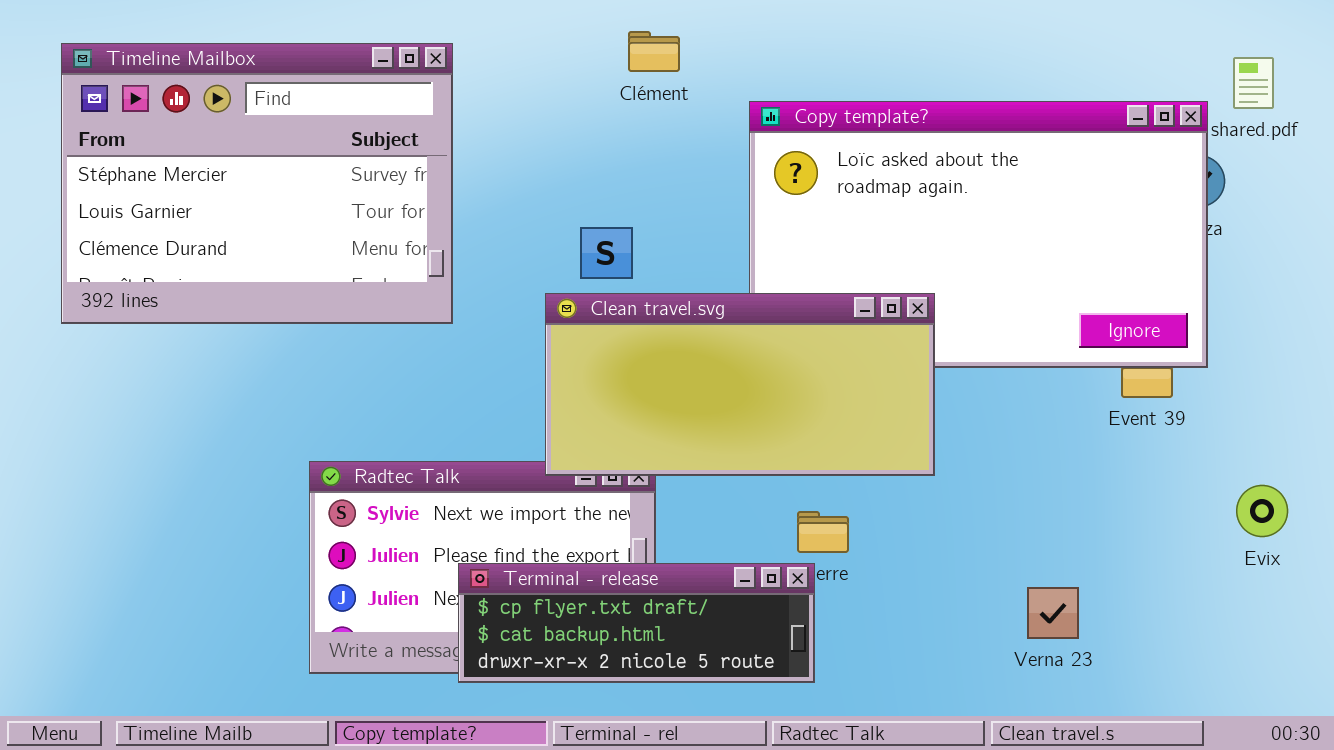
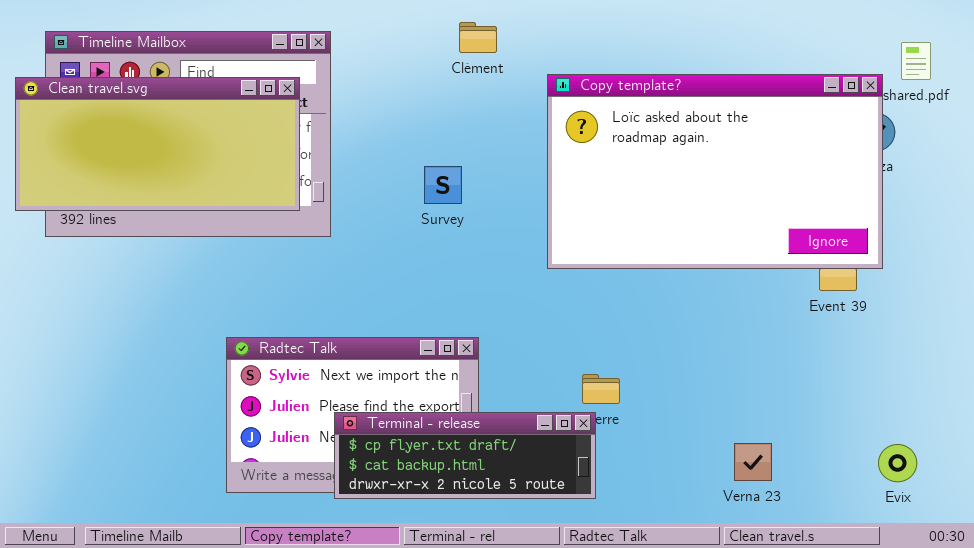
Clean travel.svg: [545,293,935,476] -> [15,77,300,211], moved
Evix: [1236,485,1288,537] -> [878,444,917,482], moved
Verna 23: [1027,587,1079,639] -> [734,443,772,481], moved

